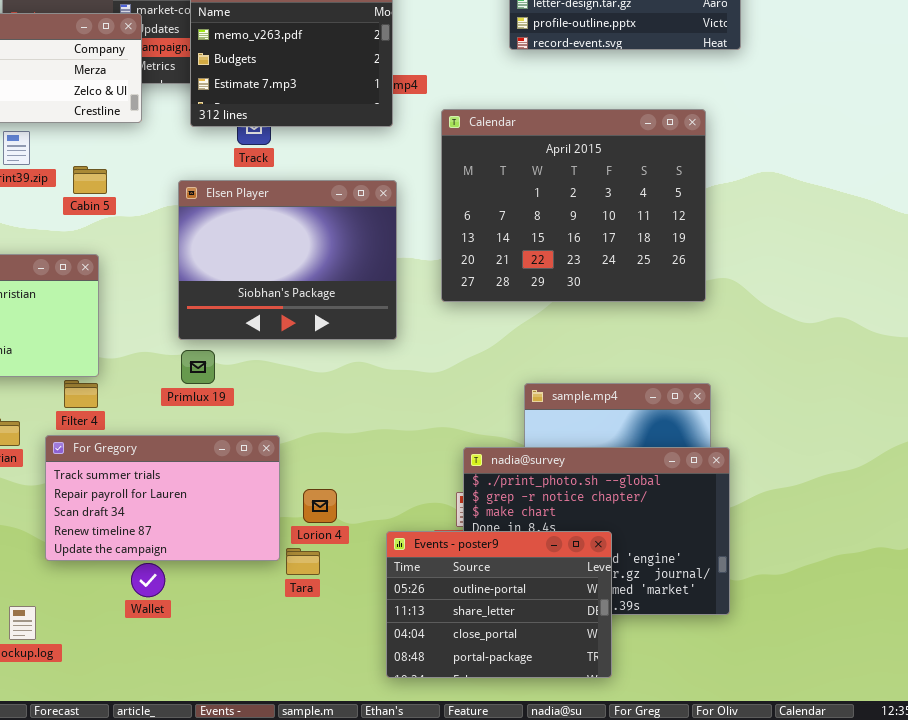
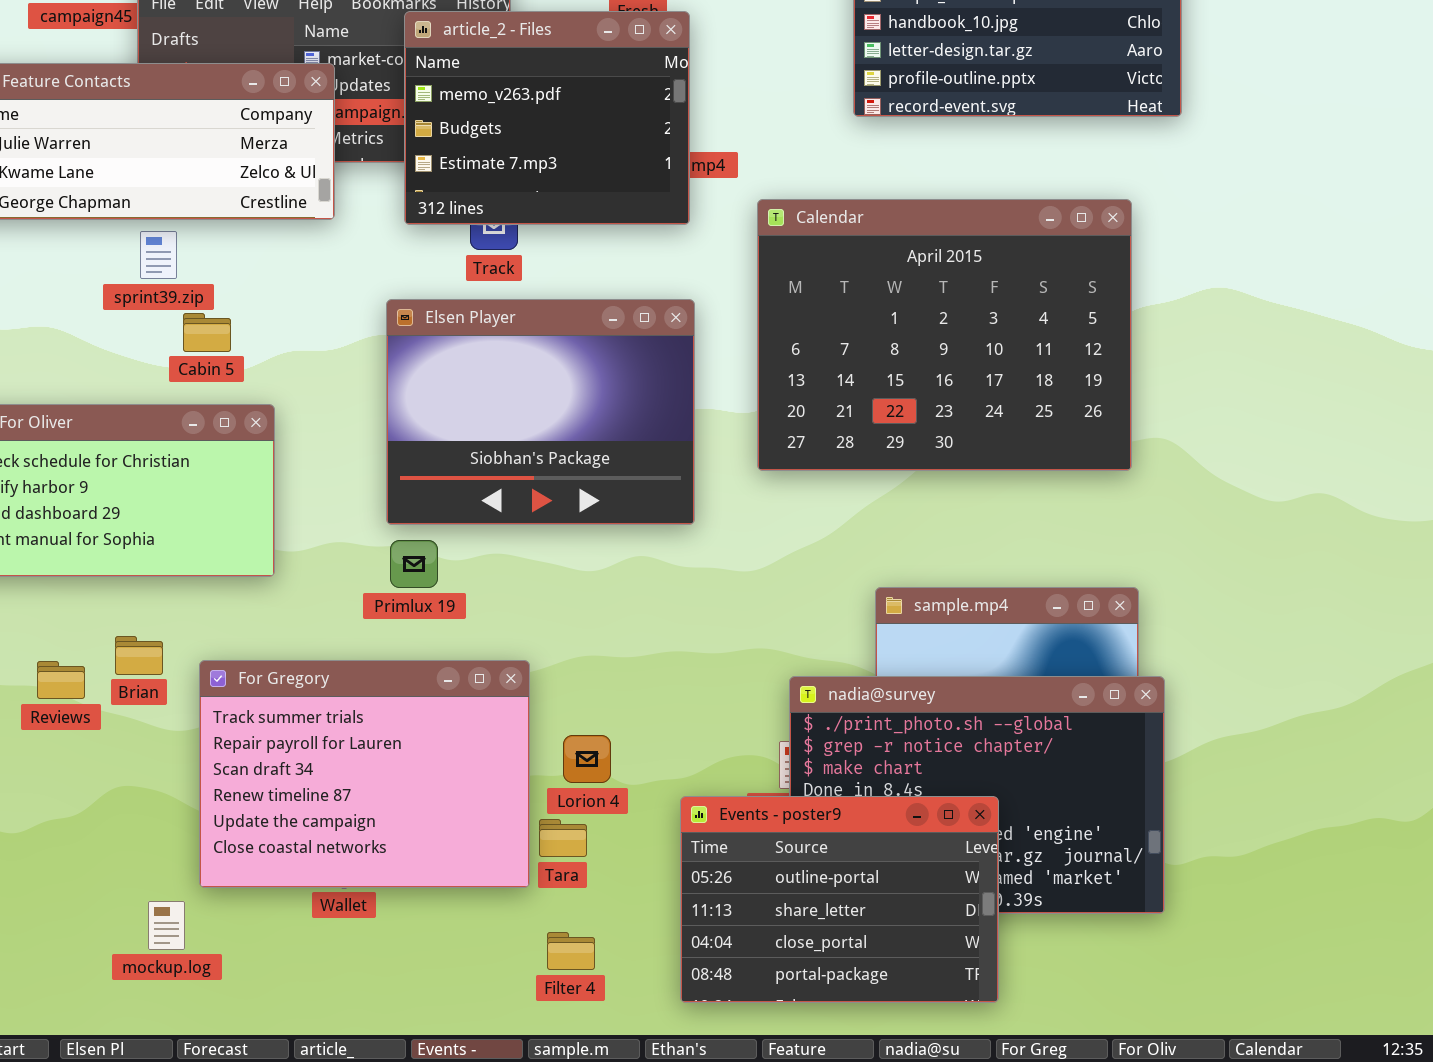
Cabin 5: [73,166,107,194] -> [183,313,231,352], moved
Filter 4: [64,380,98,408] -> [547,932,595,970], moved
For Gregory: [45,435,280,561] -> [199,660,530,888], resized

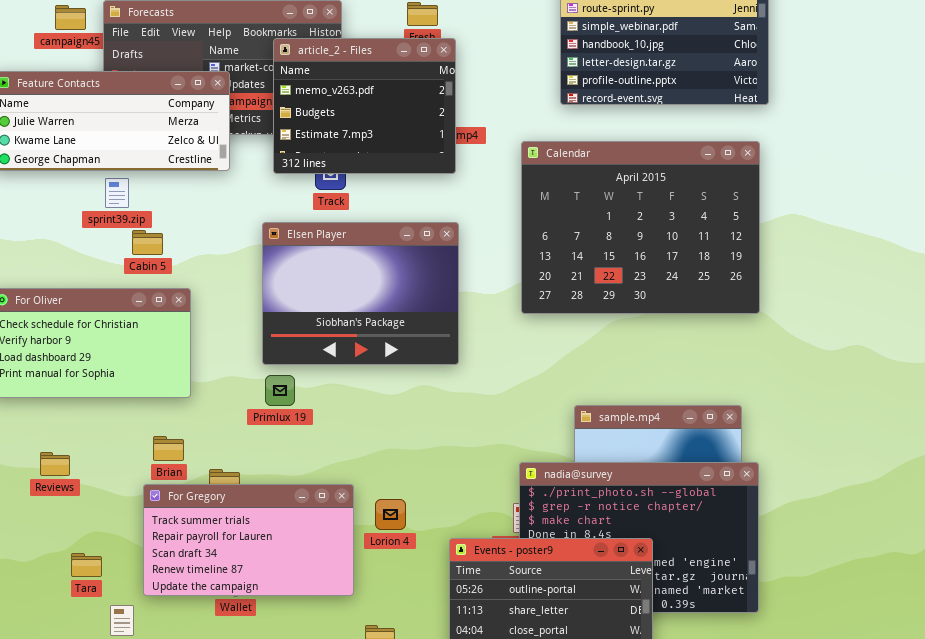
Calendar: [757,199,1132,471] -> [521,141,760,314], moved
Brian: [115,636,163,675] -> [153,436,184,461], moved
For Gregory: [199,660,530,888] -> [143,484,354,596], resized
Tara: [539,819,587,857] -> [71,553,102,577], moved

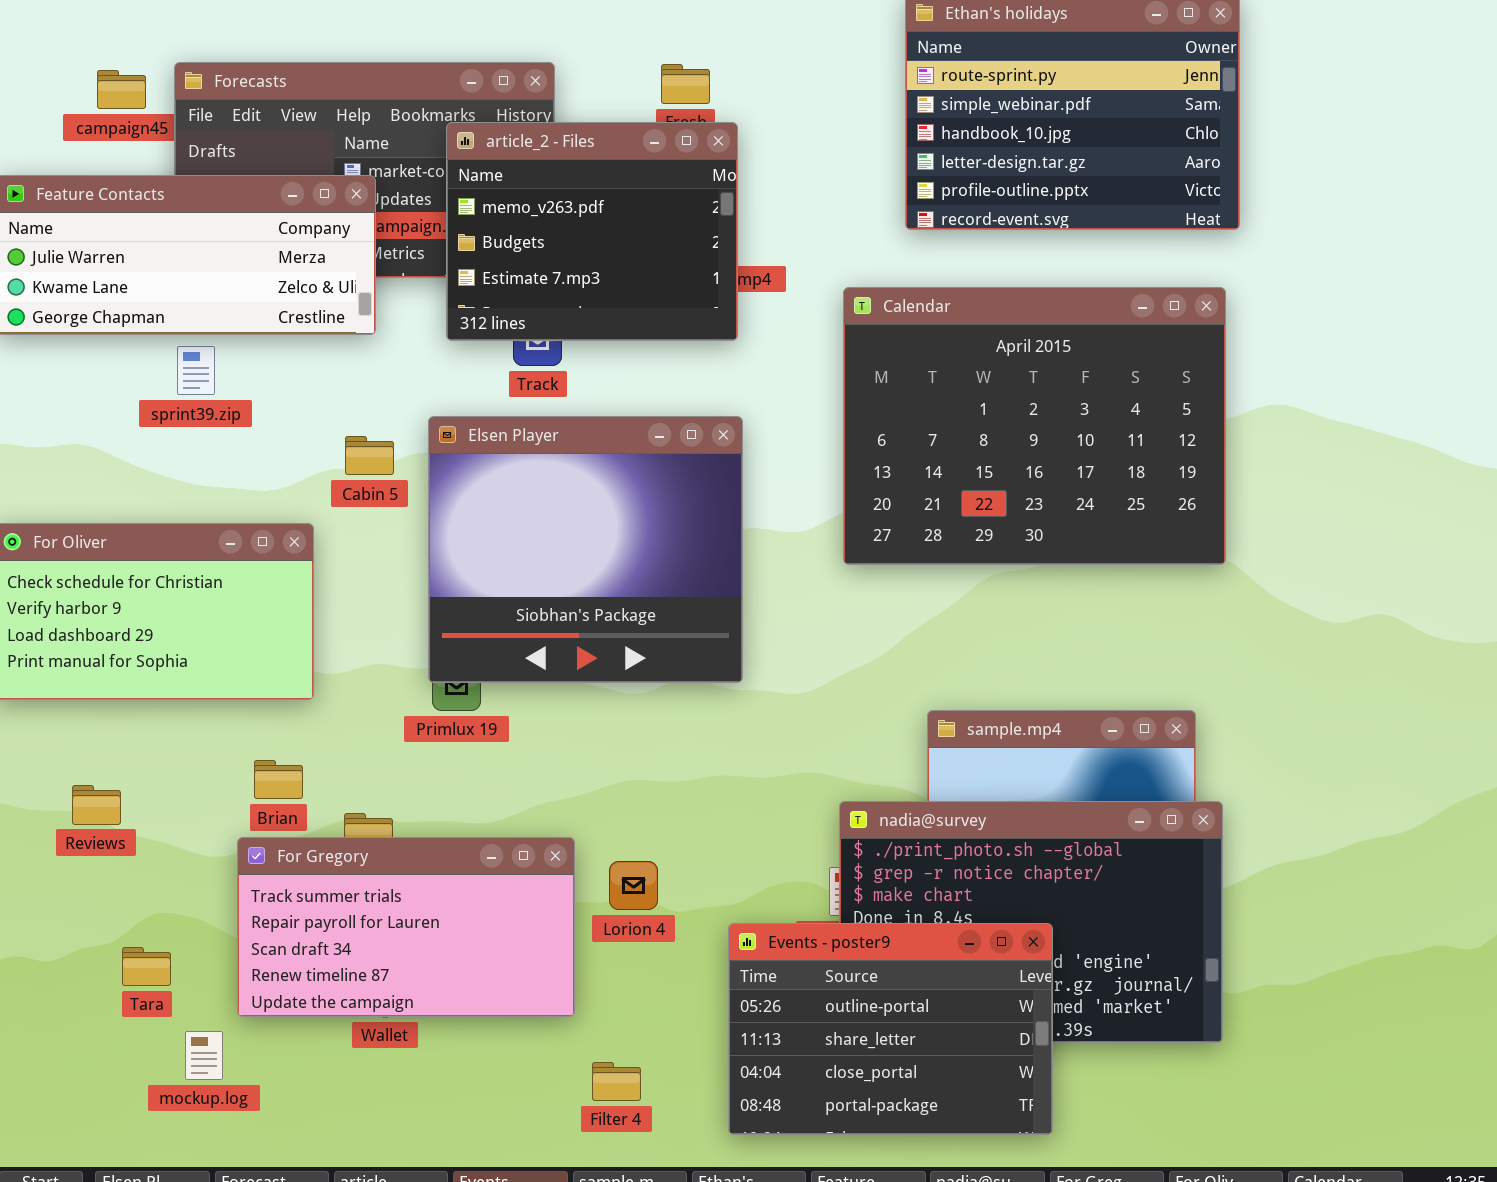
Elsen Player: [262,222,459,365] -> [428,416,743,683], resized
Cabin 5: [132,230,163,255] -> [345,436,394,475], moved

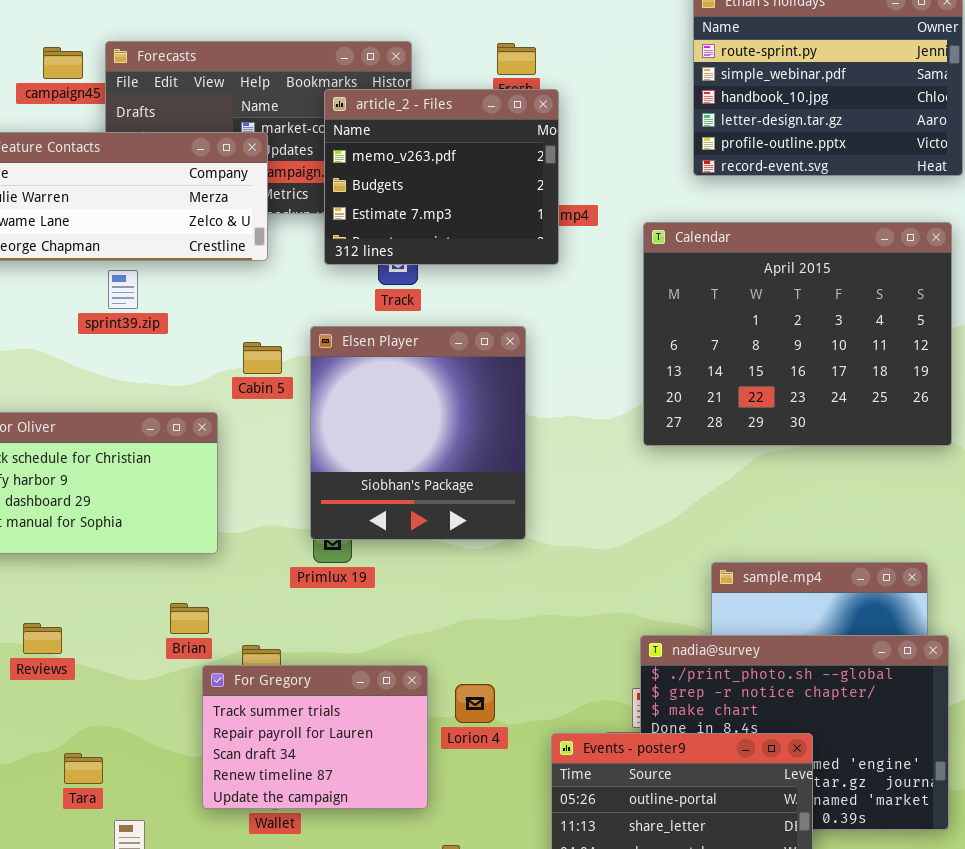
Elsen Player: [428,416,743,683] -> [310,326,526,540], resized
For Gregory: [237,837,575,1017] -> [202,665,428,809], resized

